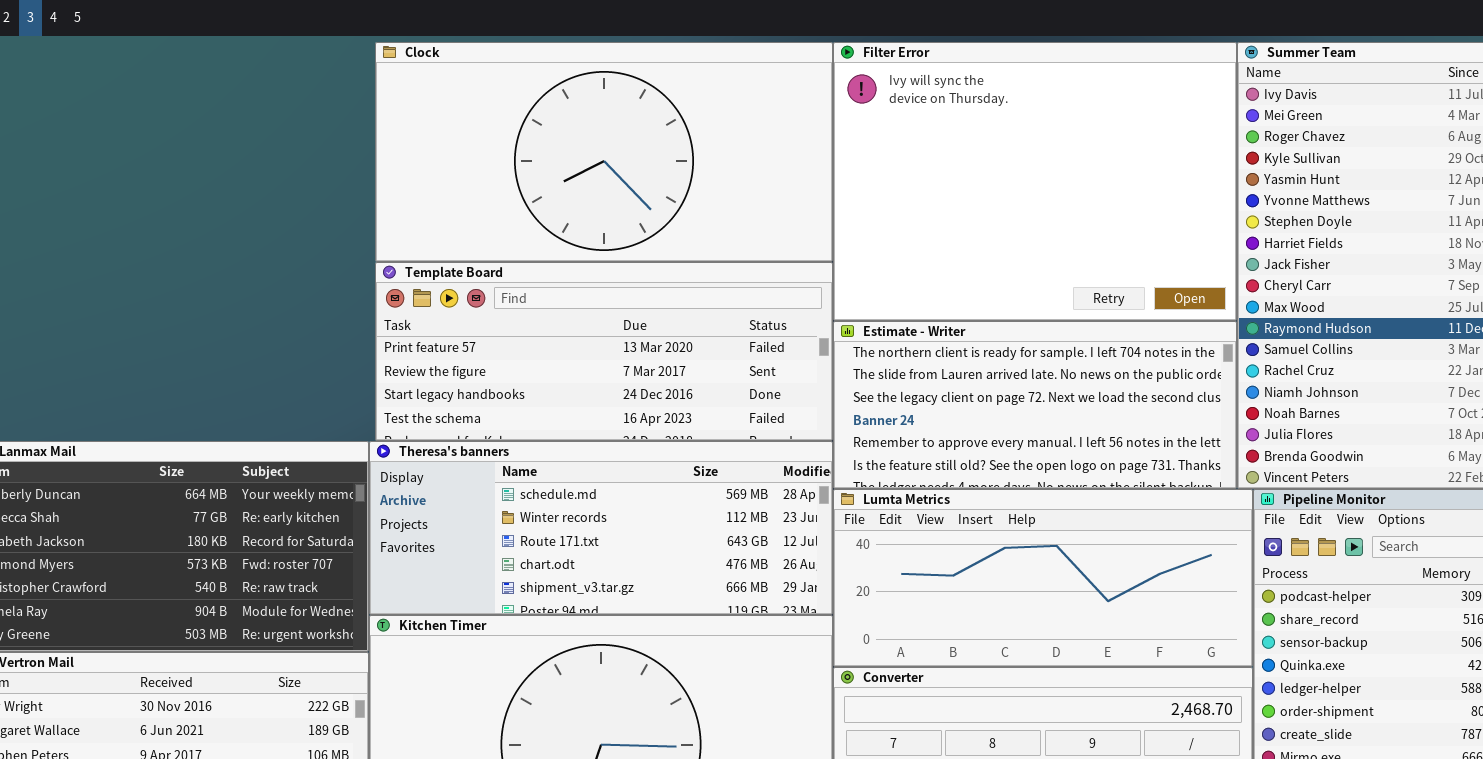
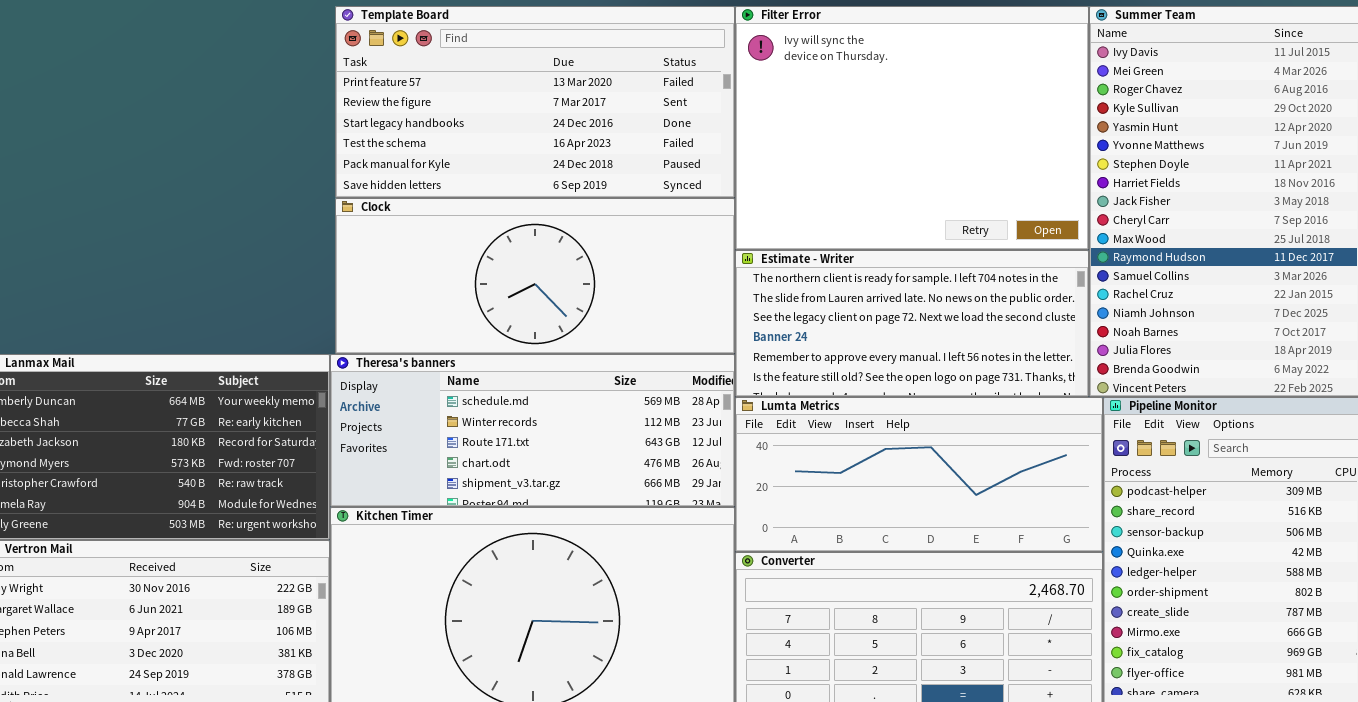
Clock: [375,42,833,262] -> [335,198,735,354], moved, resized
Template Board: [375,262,833,441] -> [335,6,735,198], moved, resized

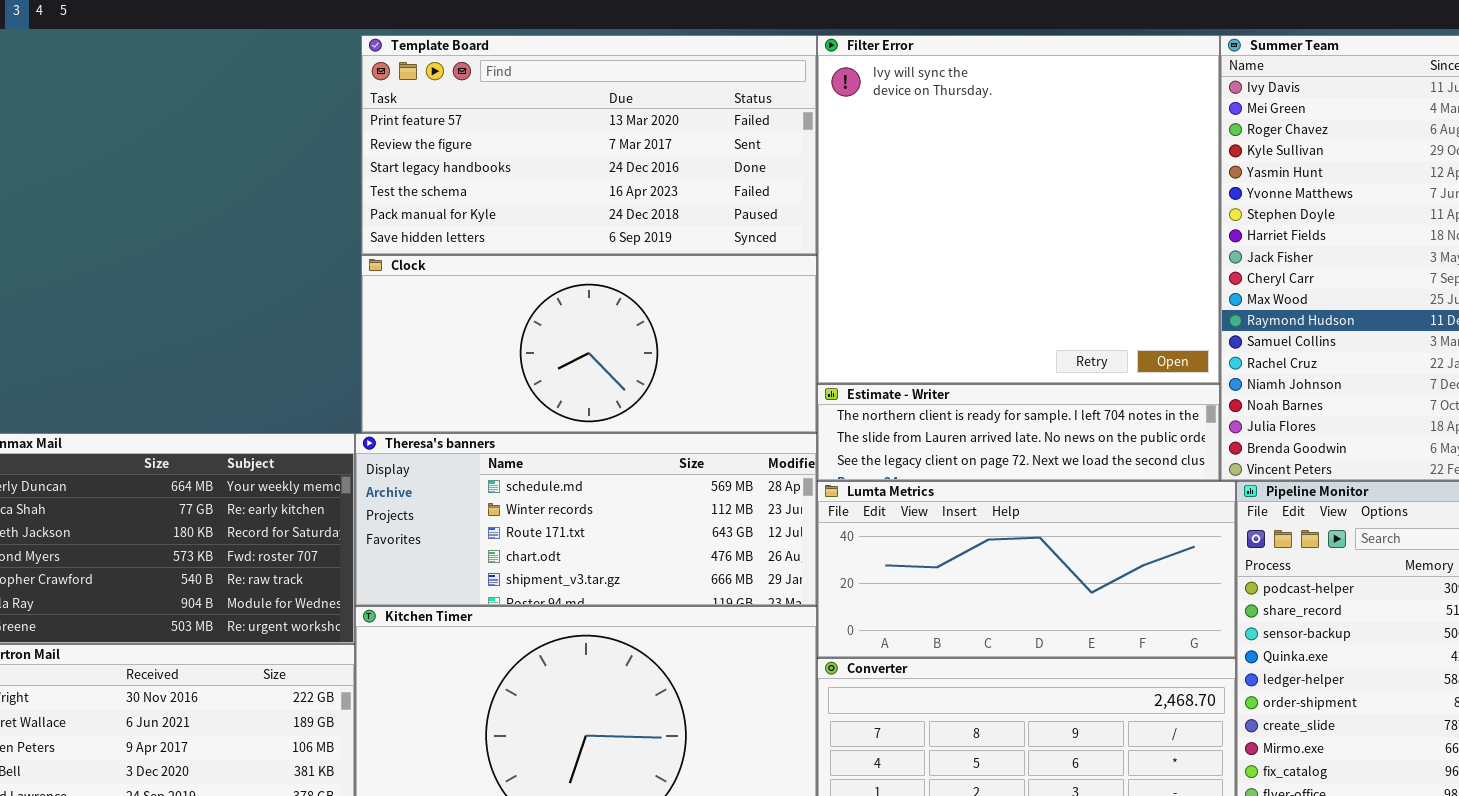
Filter Error: [735,6,1089,250] -> [817,35,1220,384], resized
Estimate - Writer: [735,250,1089,397] -> [817,384,1220,481], resized

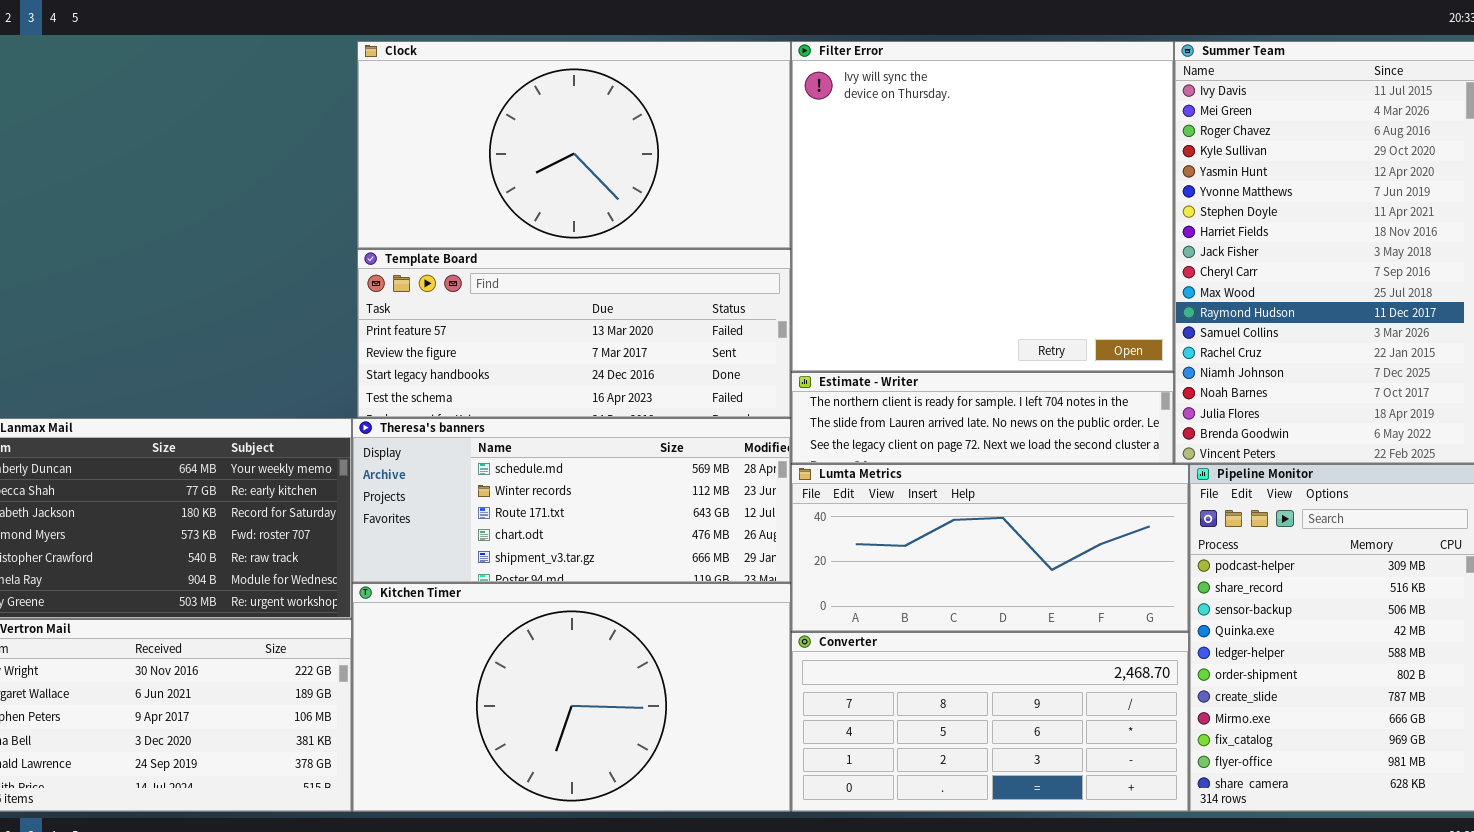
Template Board: [361,35,817,255] -> [357,249,791,418], moved, resized
Clock: [361,255,817,433] -> [357,41,791,249], moved, resized

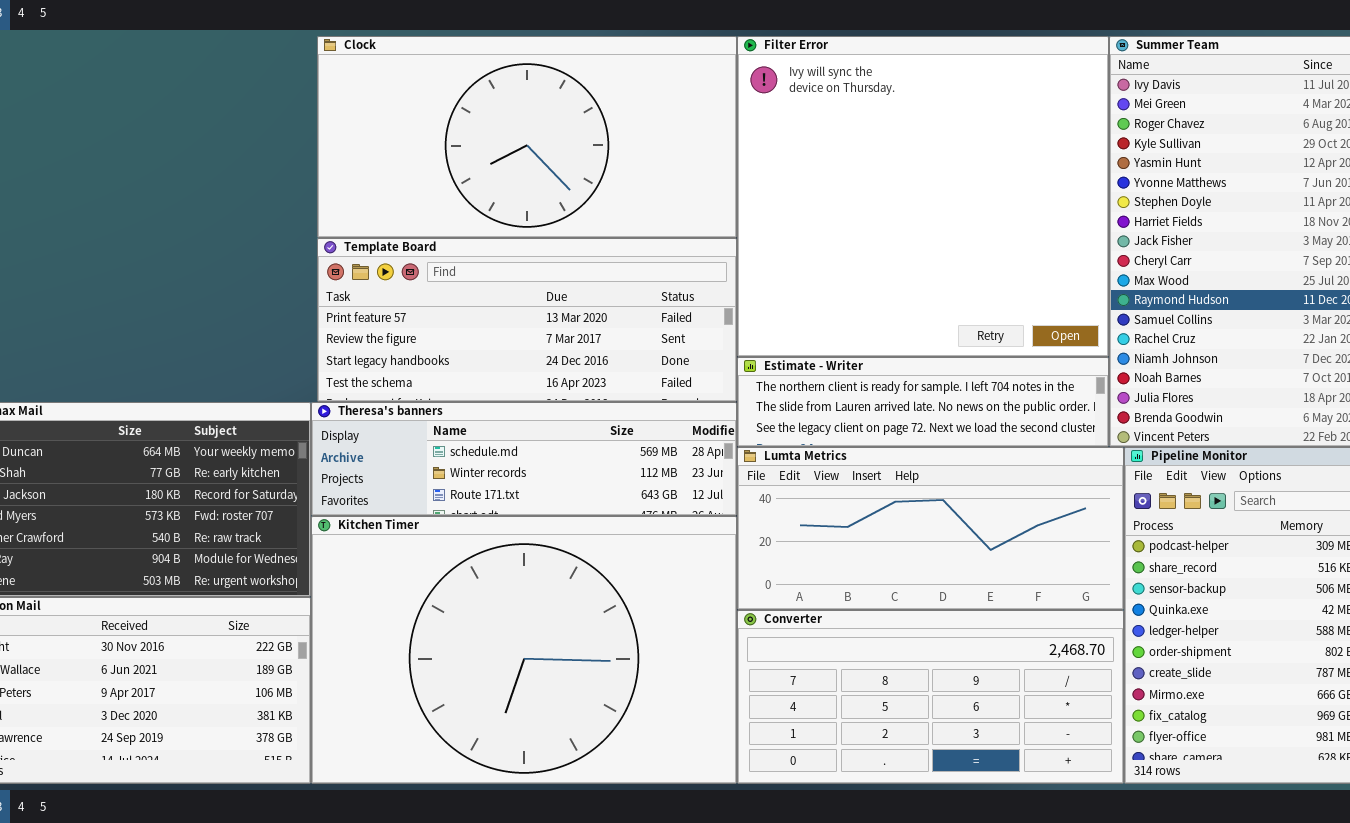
Theresa's banners: [352,418,791,583] -> [311,402,737,516], resized
Kitchen Timer: [352,583,791,812] -> [311,516,737,784], resized

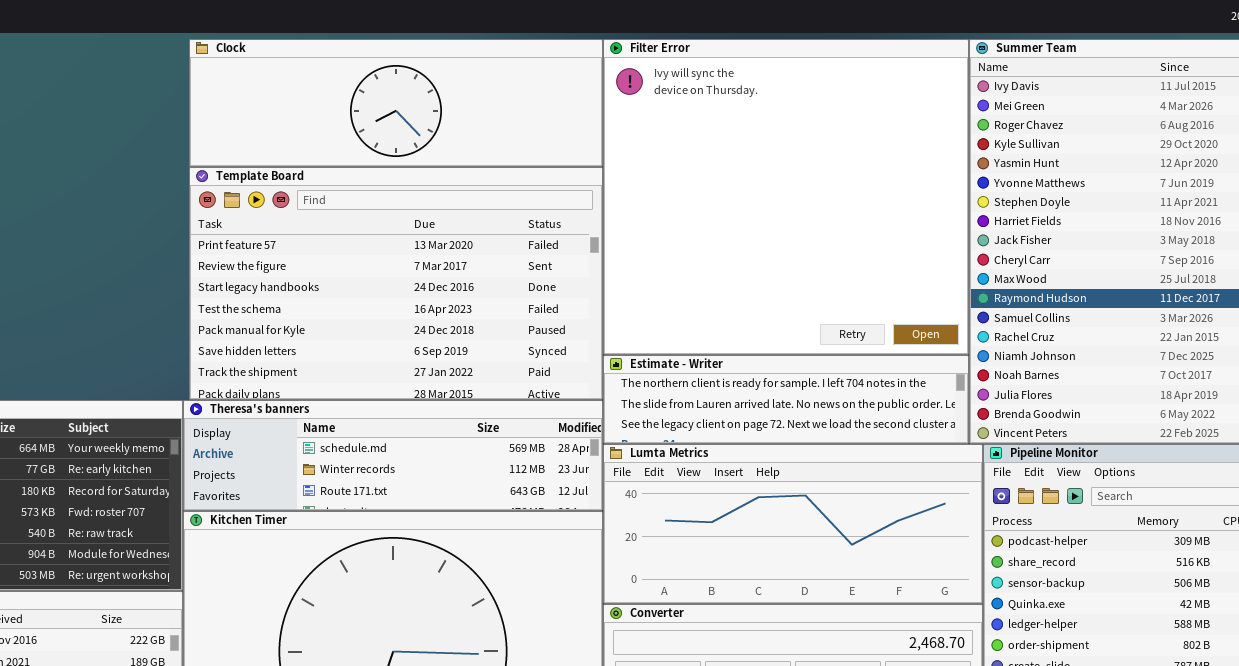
Clock: [317,36,737,238] -> [189,39,603,167], resized
Template Board: [317,238,737,402] -> [189,167,603,400], resized

